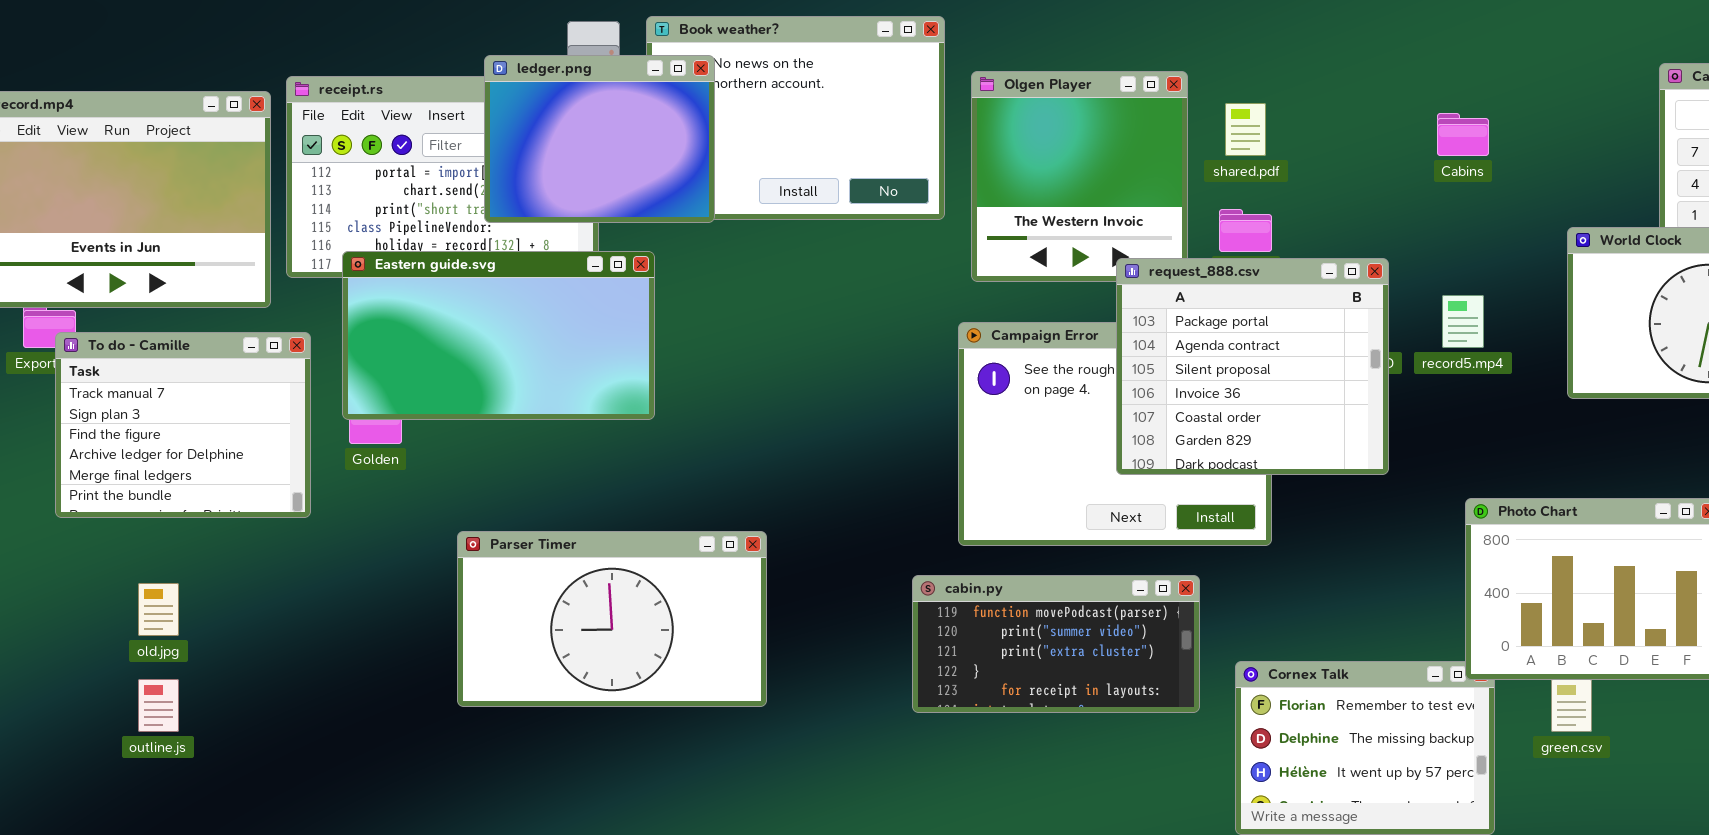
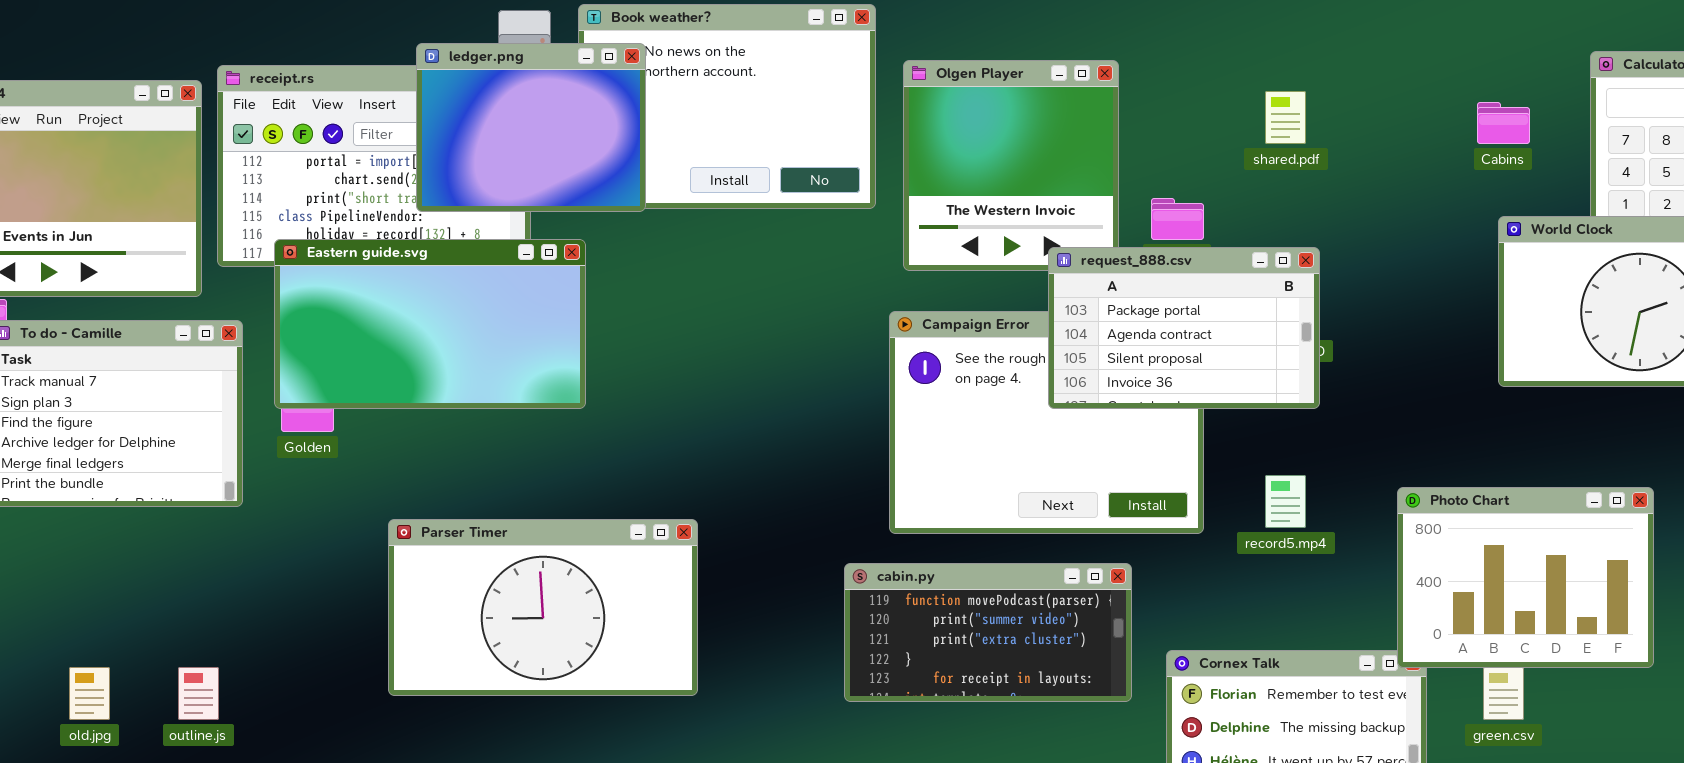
shared.pdf: [1225,103,1266,156] -> [1265,91,1306,144], moved
Cabins: [1437,113,1489,156] -> [1477,102,1530,144], moved
request_888.csv: [1116,258,1389,475] -> [1048,247,1320,409], resized
record5.mp4: [1442,295,1484,348] -> [1265,475,1306,528], moved
old.jpg: [138,583,179,636] -> [69,667,110,720], moved
outline.js: [138,679,179,732] -> [178,667,219,720], moved

